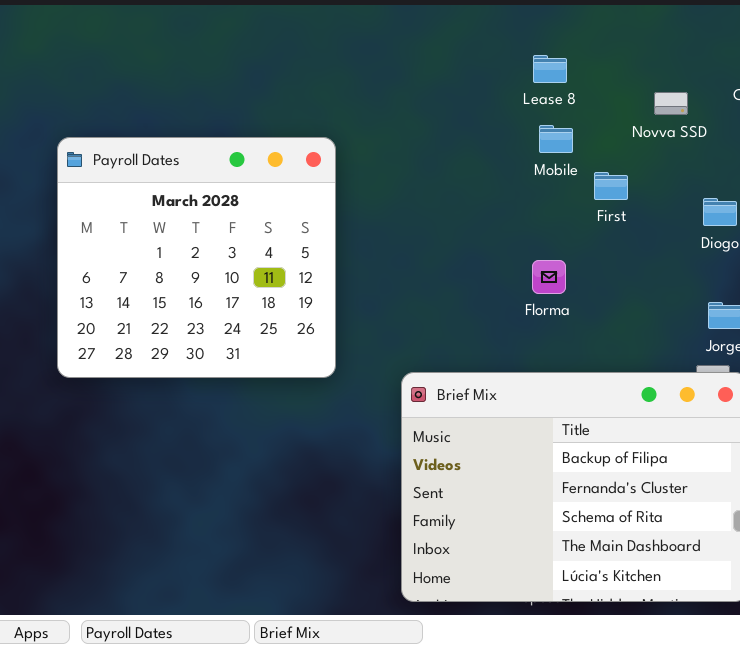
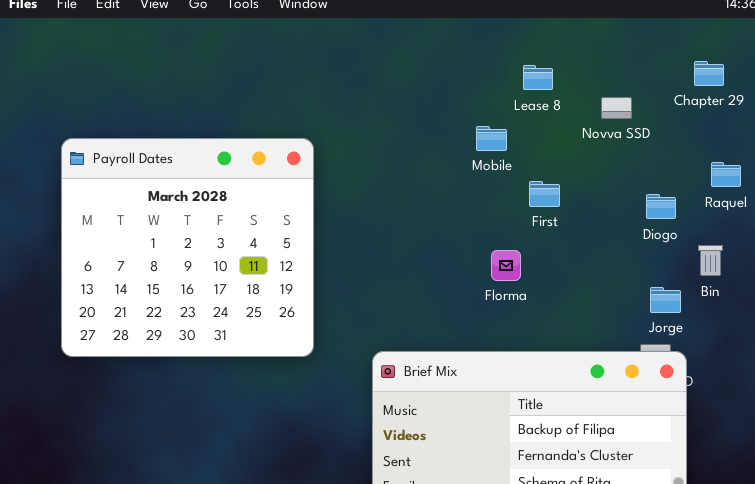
Lease 8: [533,55,567,83] -> [523,65,553,90], moved
Mobile: [539,125,573,153] -> [476,126,507,151], moved
First: [594,172,628,200] -> [529,181,560,207], moved

